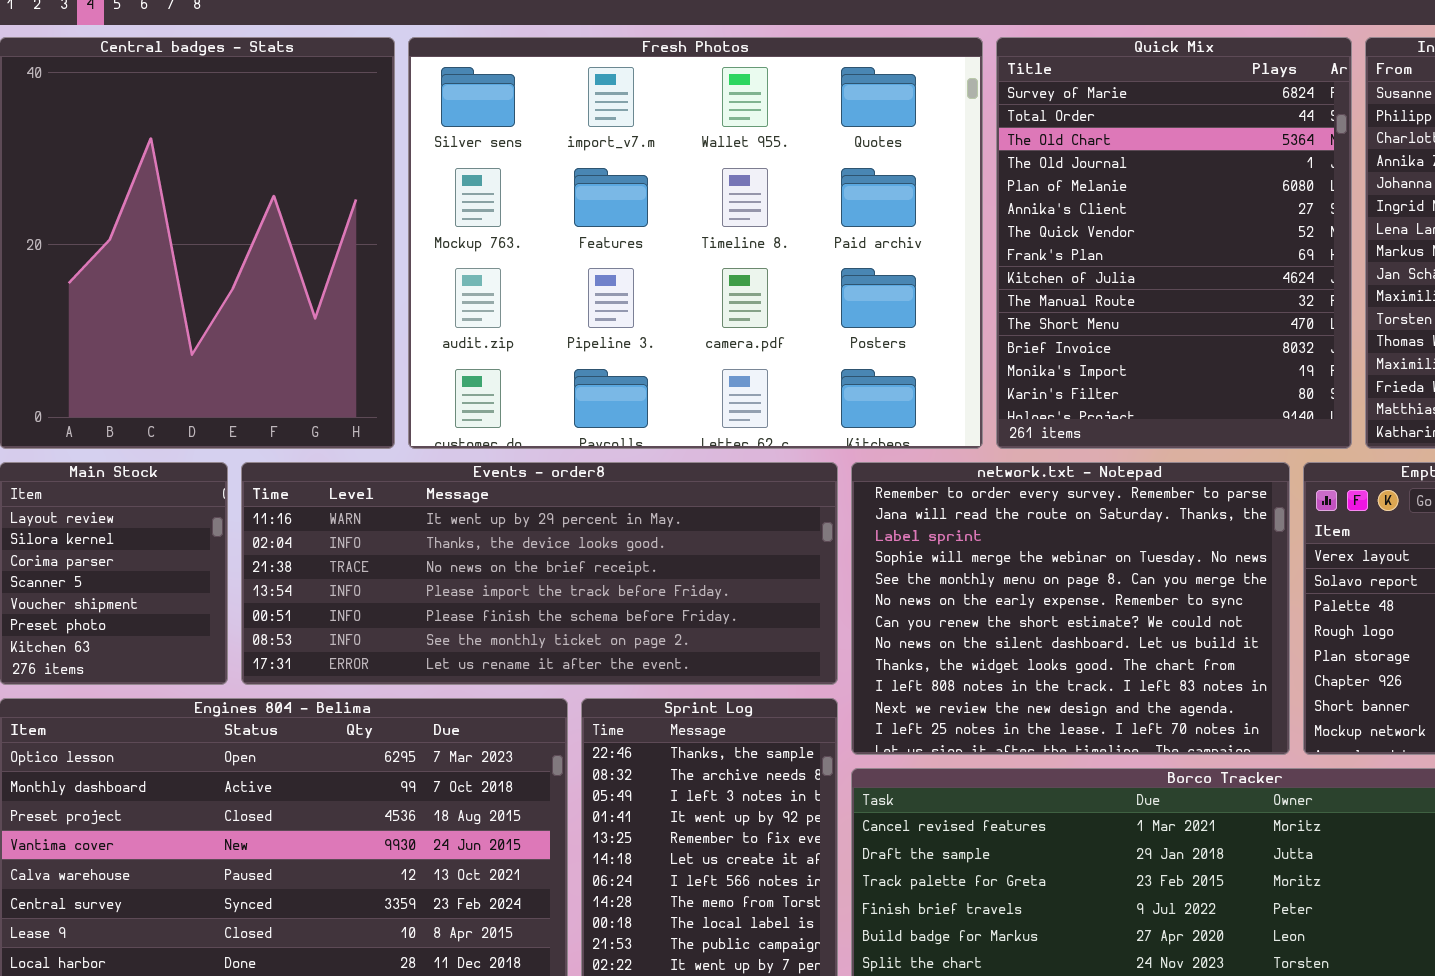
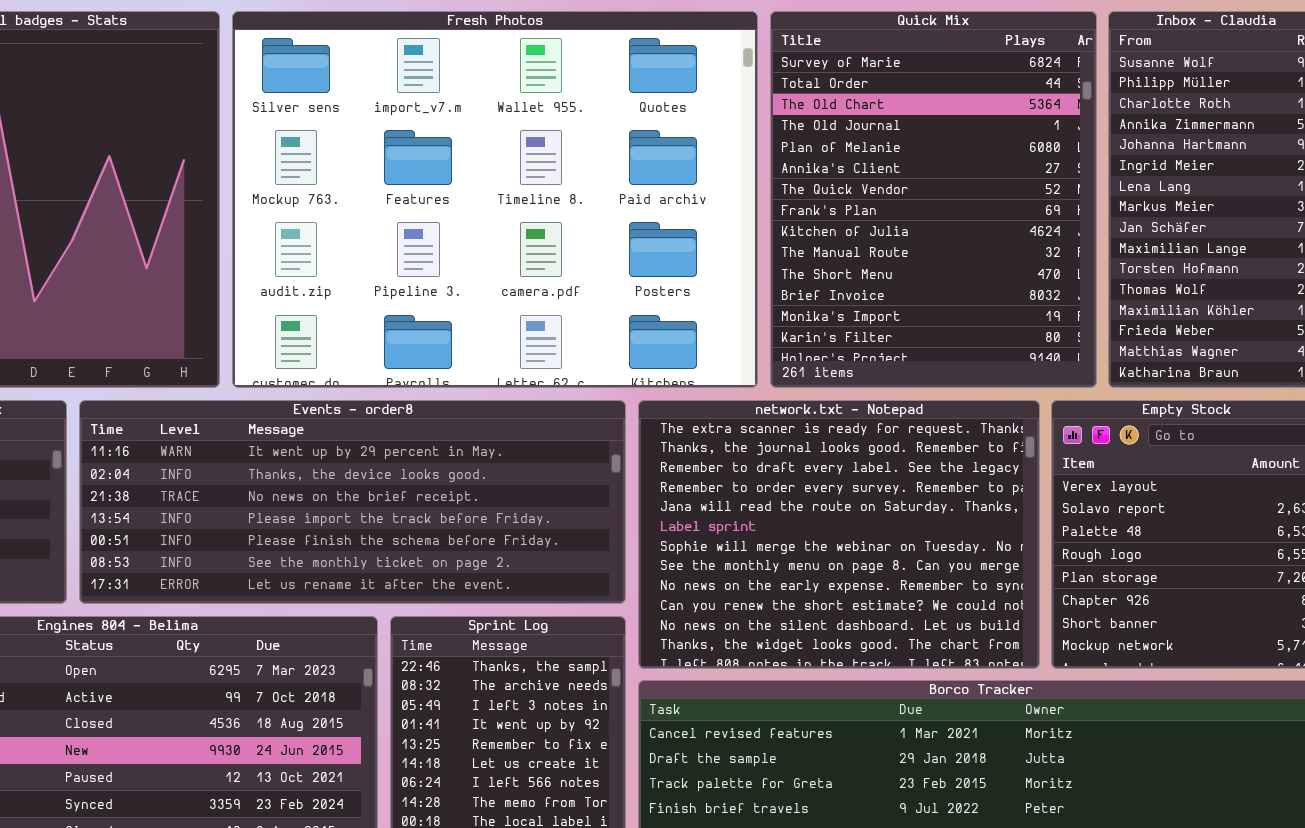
network.txt - Notepad: [851,462,1290,755] -> [638,400,1040,669], scrolled up 3 rows

